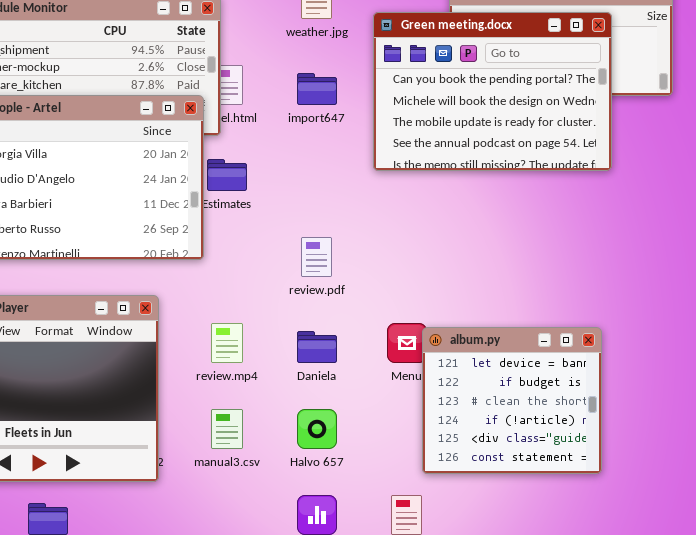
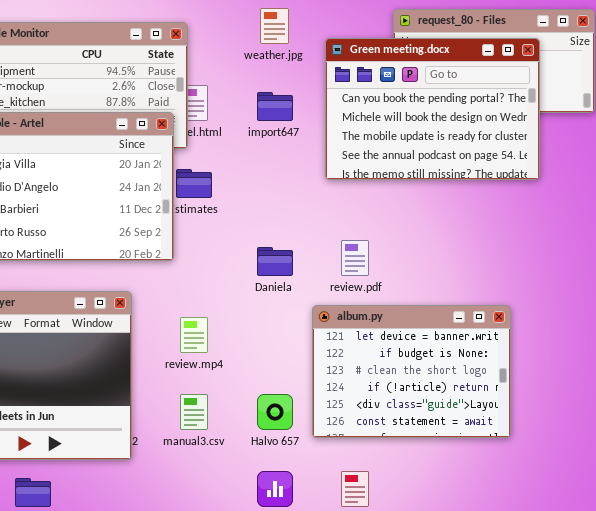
review.pdf: [301,237,332,277] -> [341,240,369,276], moved
album.py: [422,327,602,474] -> [312,305,511,438], moved, resized
Daniela: [297,331,337,363] -> [257,247,293,276], moved

